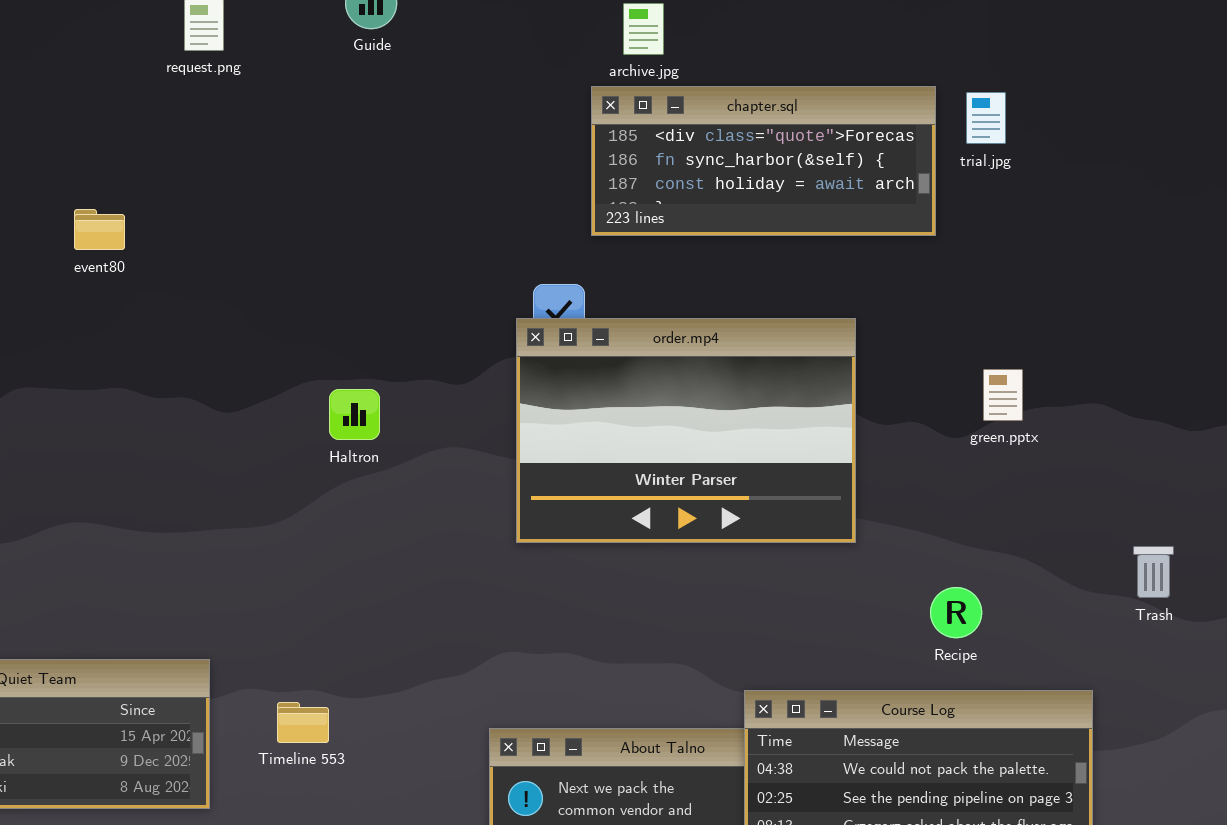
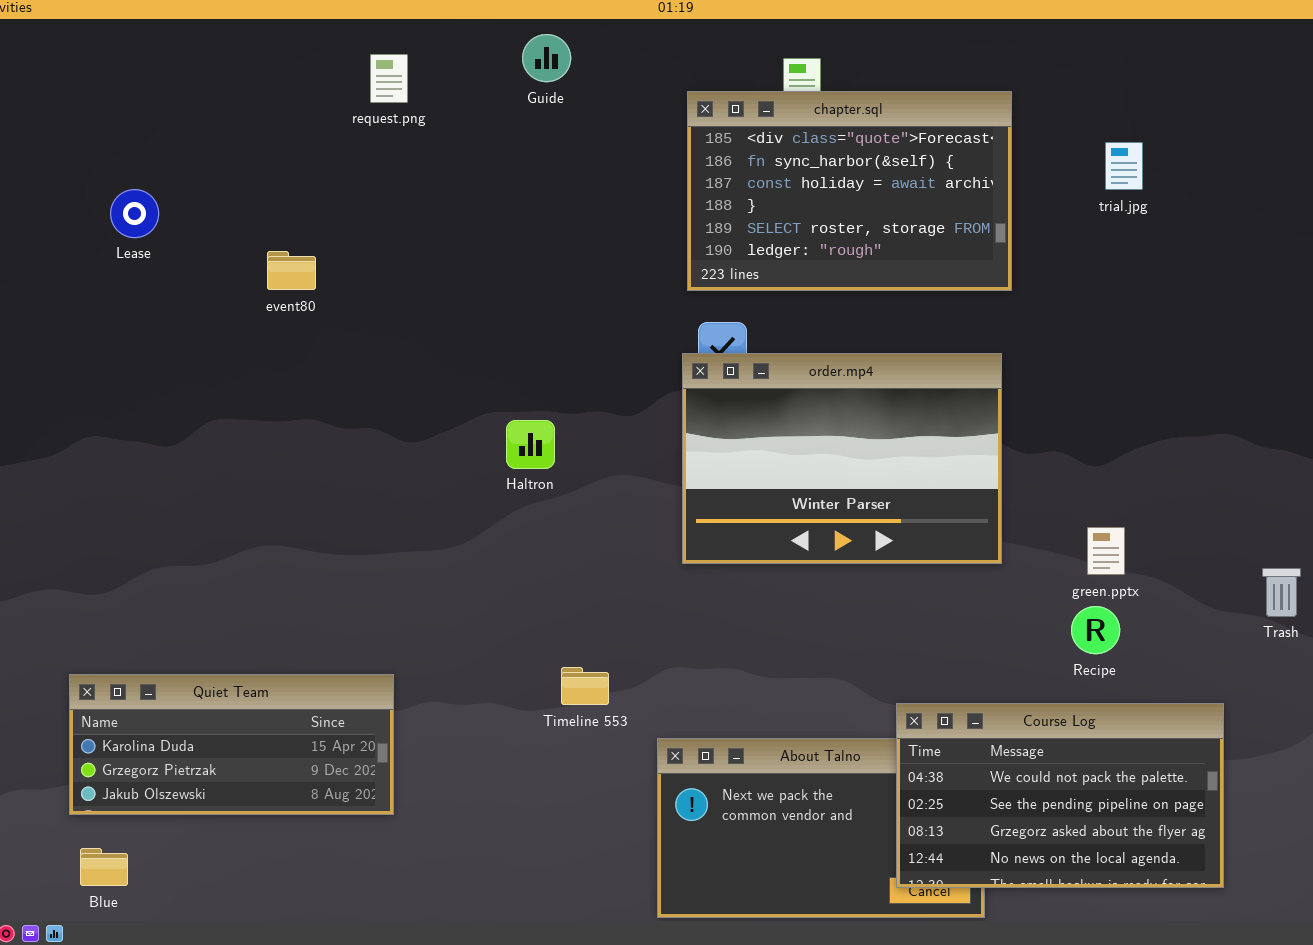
chapter.sql: [591,86,936,236] -> [687,91,1012,291], moved, resized
green.pptx: [983,369,1023,421] -> [1087,527,1125,575], moved
Timeline 553: [277,702,329,743] -> [561,667,609,705], moved

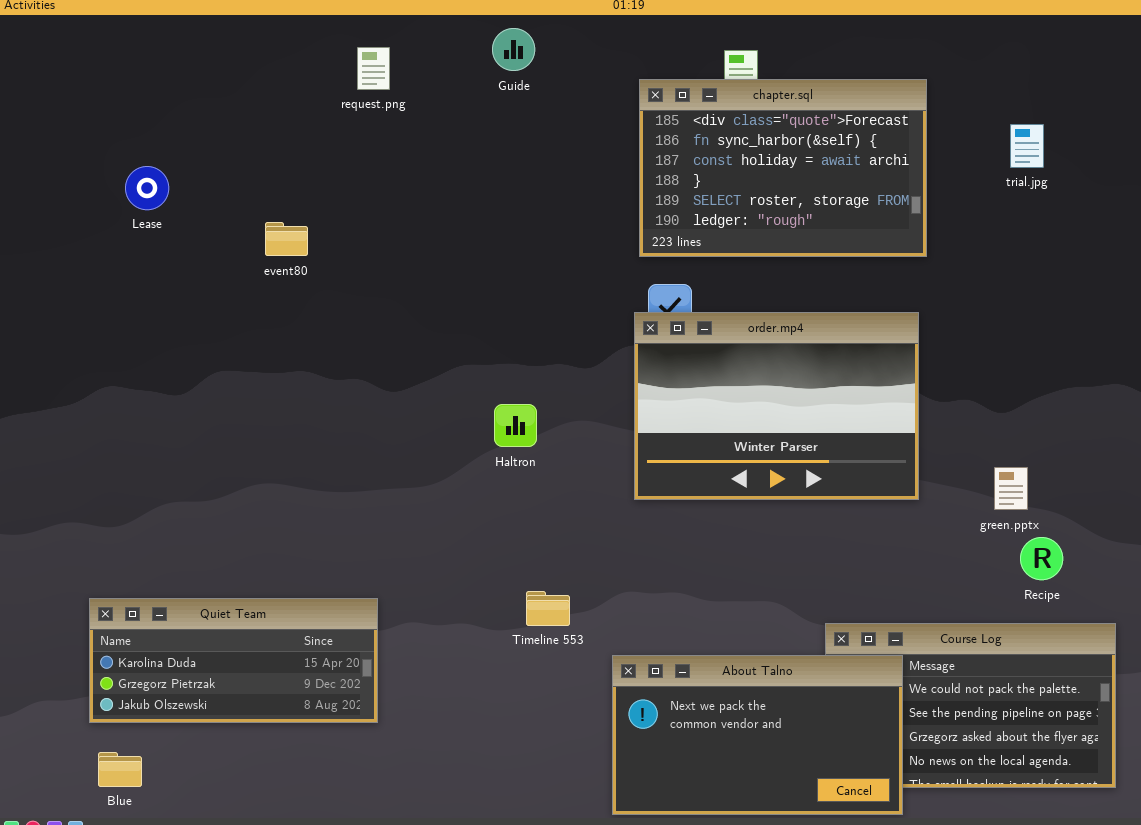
Haltron: [506,420,555,469] -> [494,404,537,447], moved
Recipe: [1071,606,1120,654] -> [1020,537,1063,580], moved
About Talno: [657,738,985,918] -> [612,655,903,815], raised

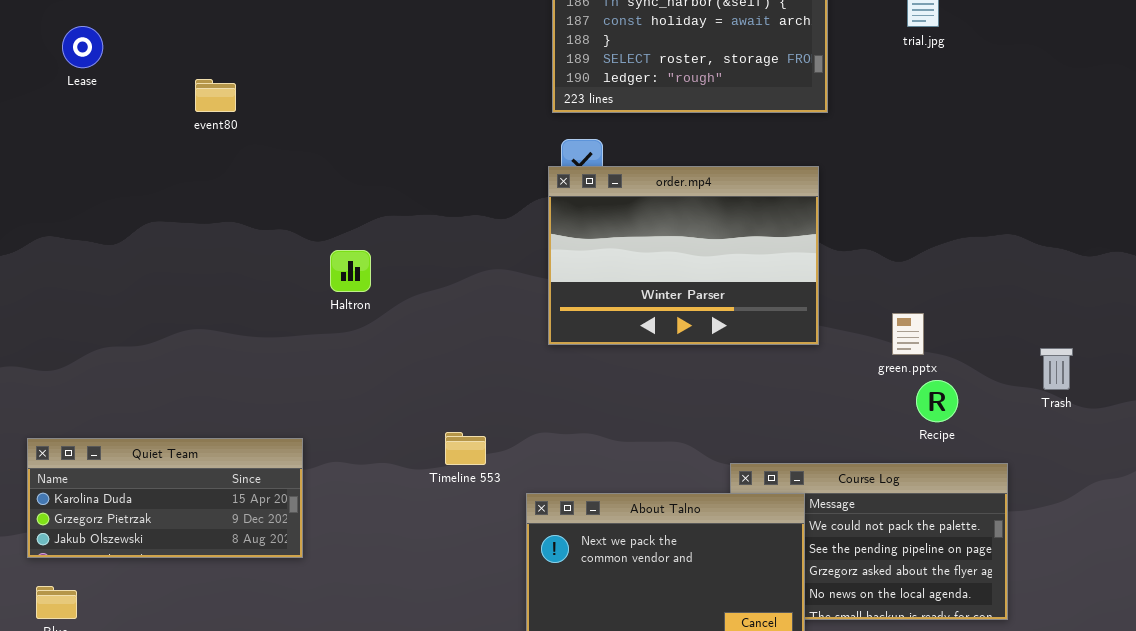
Haltron: [494,404,537,447] -> [330,250,371,292], moved

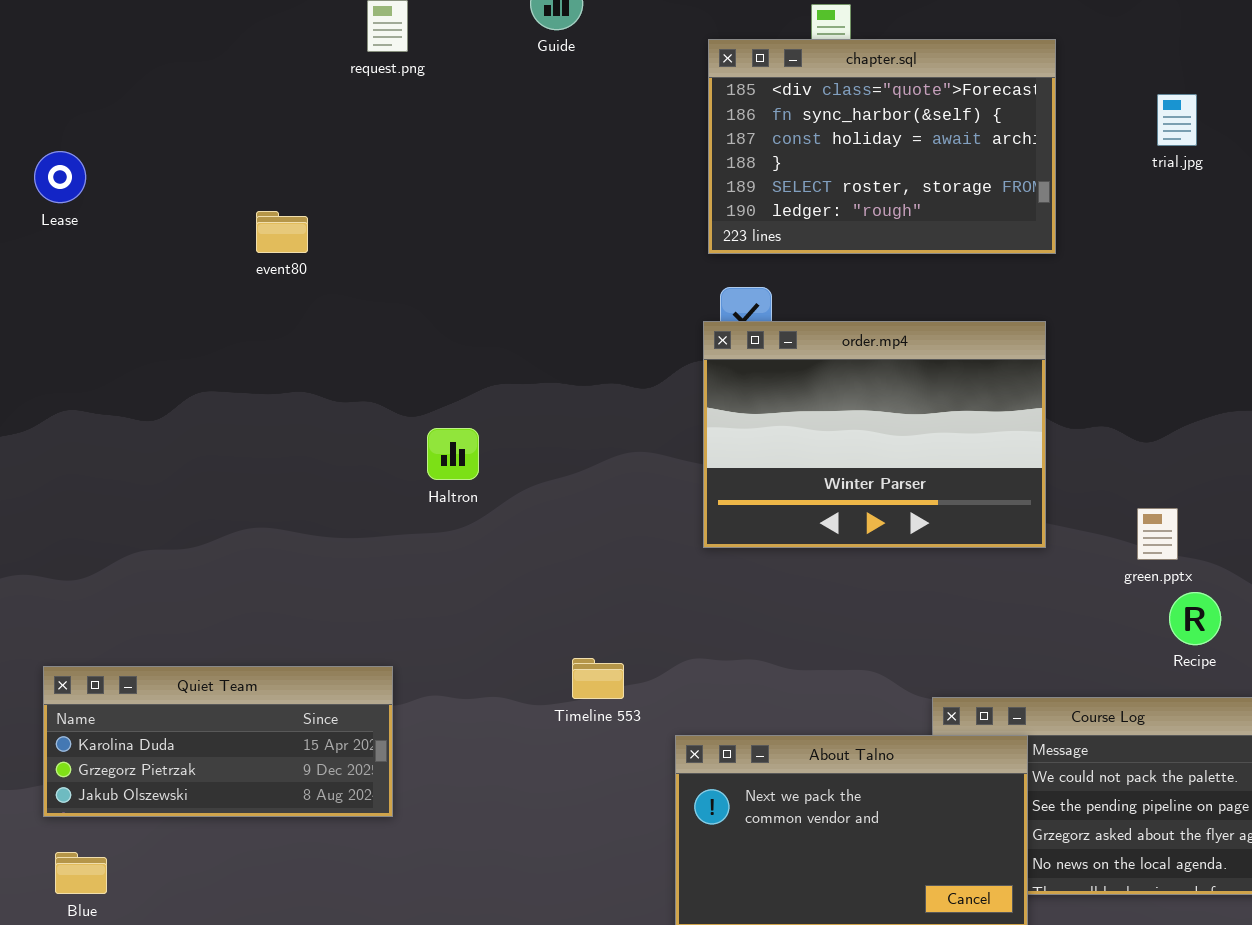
Lease: [62,26,103,68] -> [34,151,86,203], moved

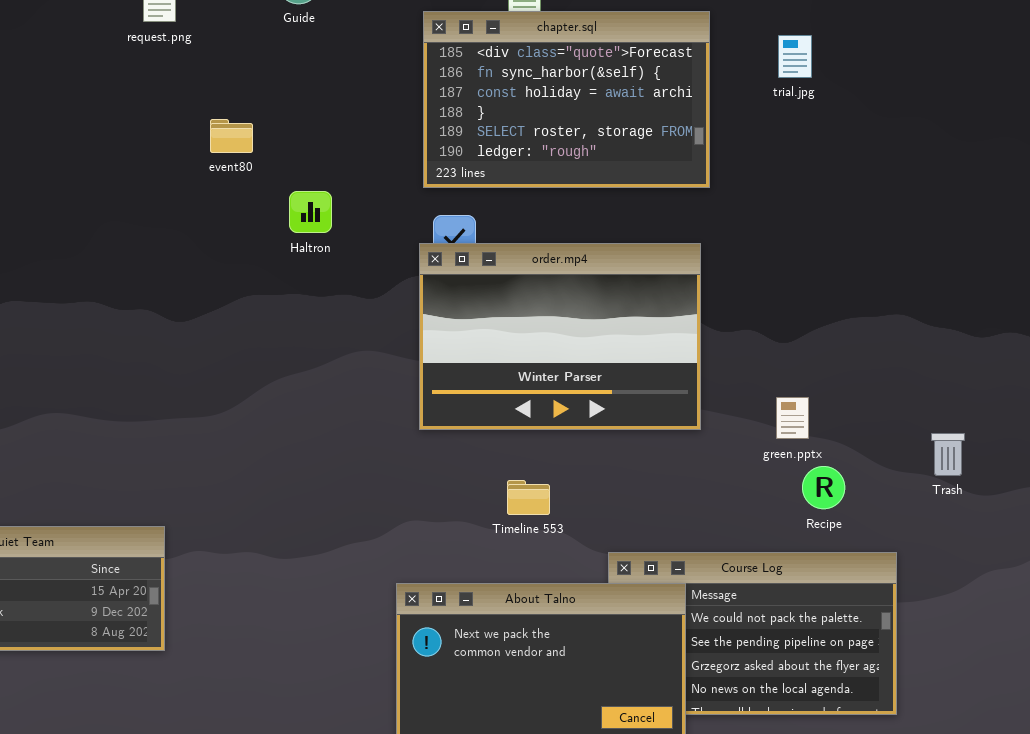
trial.jpg: [1157,94,1197,146] -> [778,35,812,78], moved
event80: [256,211,308,253] -> [210,119,253,153], moved
Haltron: [427,428,479,480] -> [289,191,332,233], moved
Timeline 553: [572,658,624,699] -> [507,480,550,515], moved

